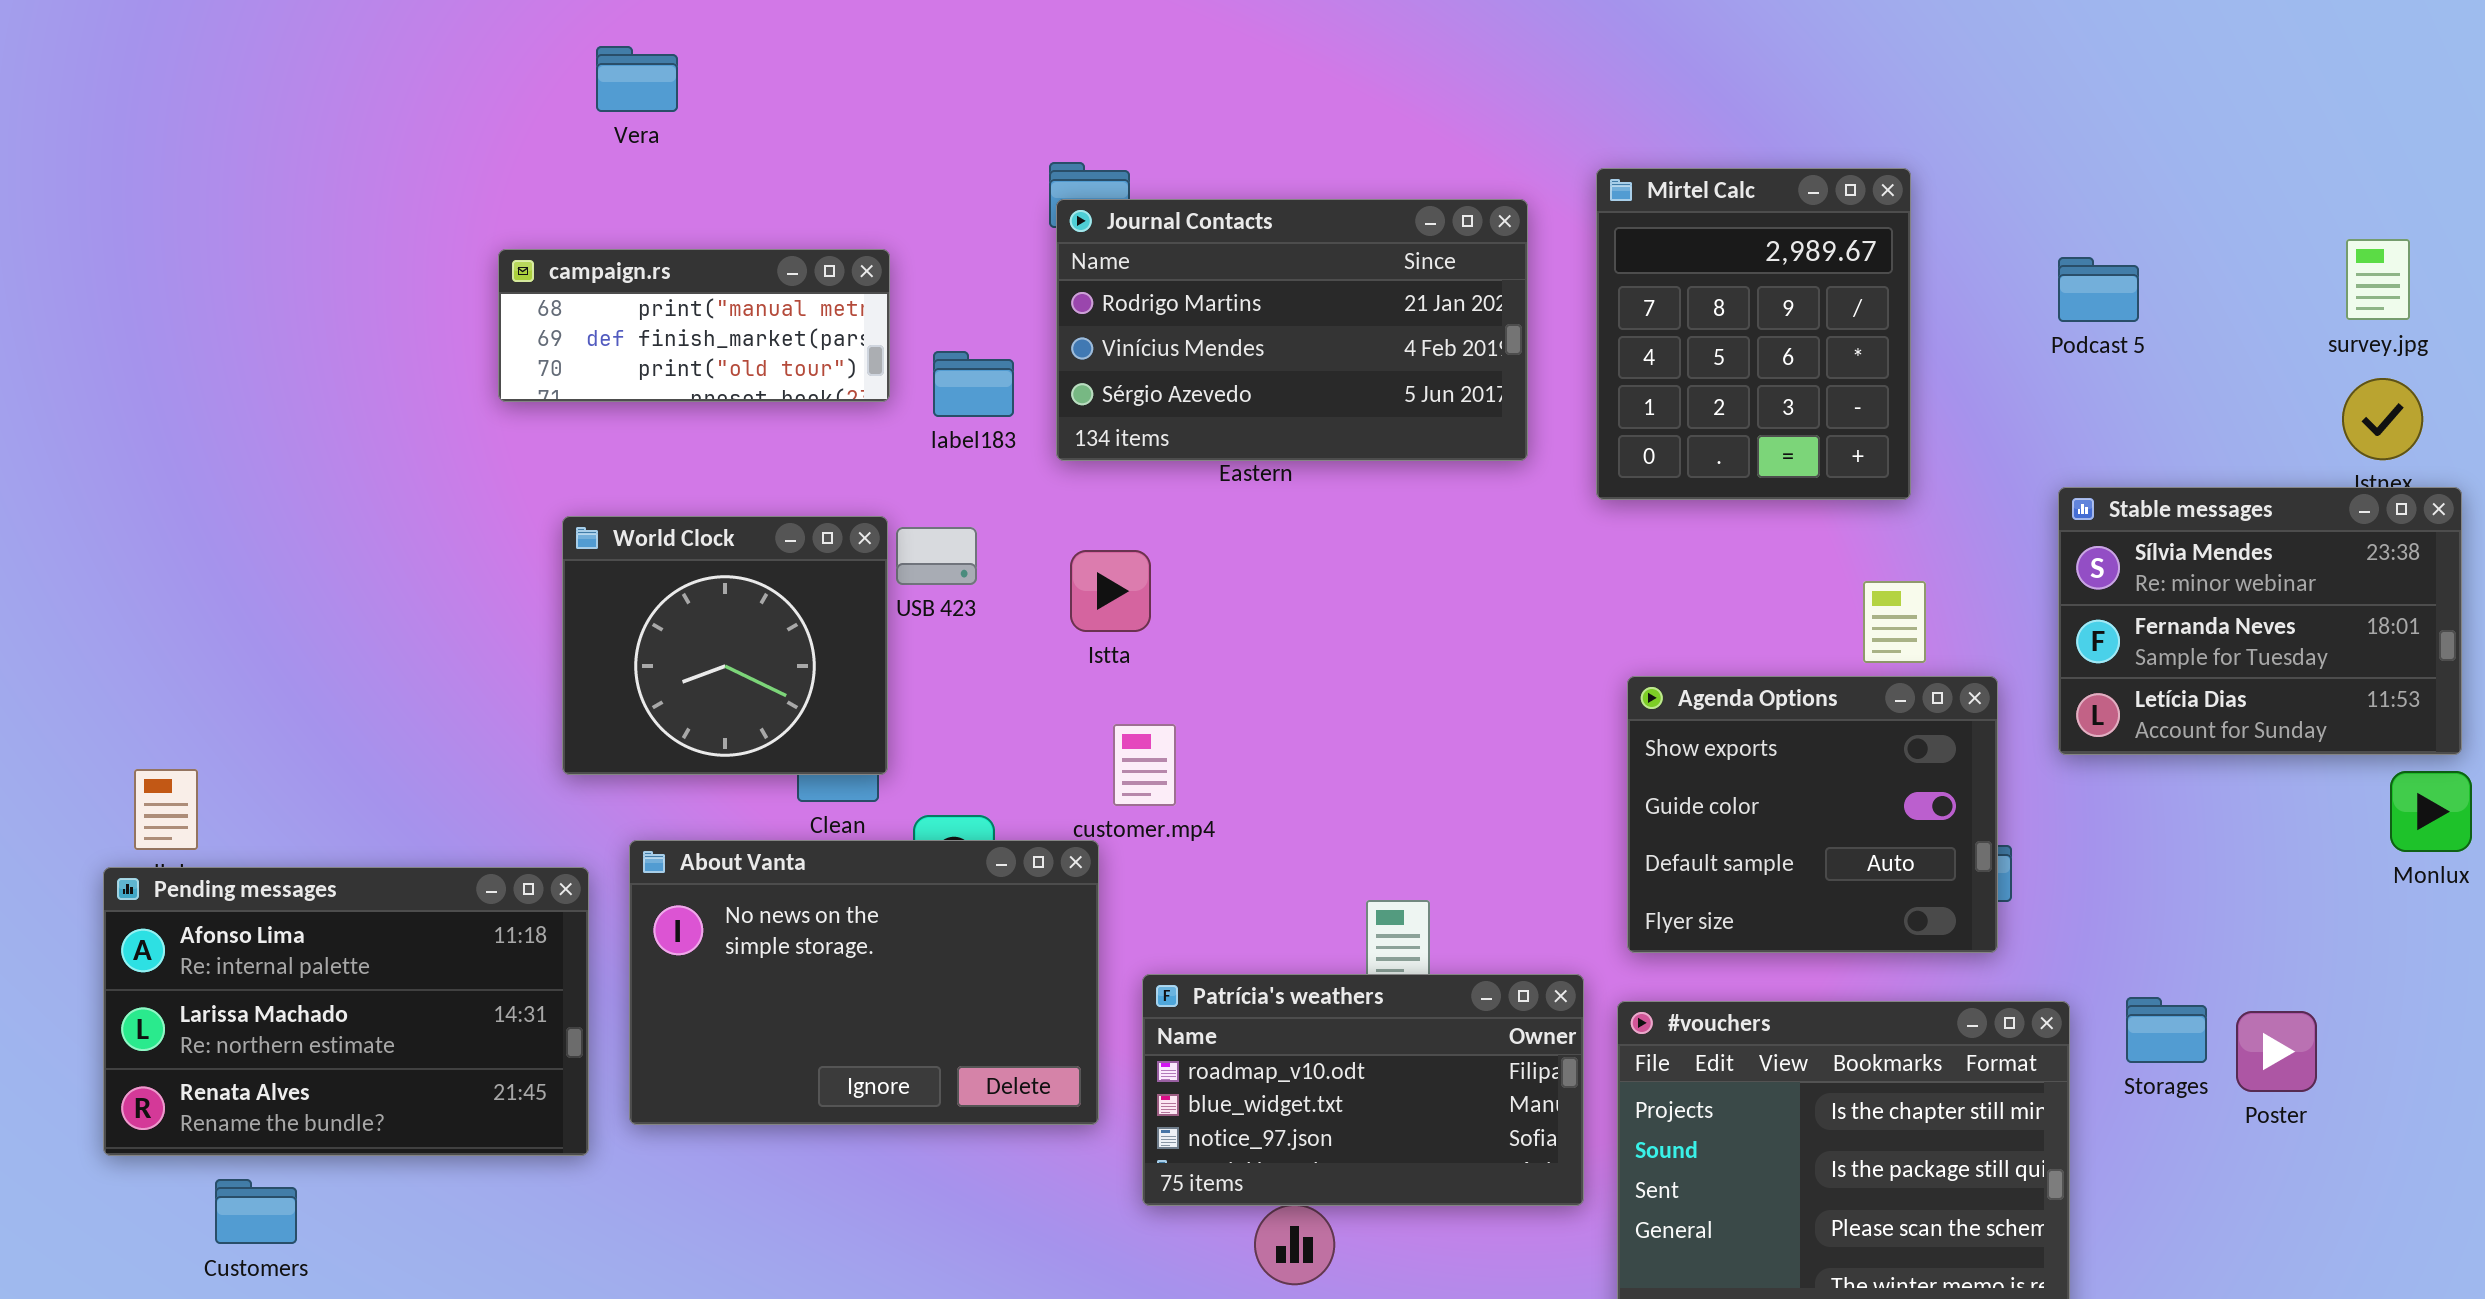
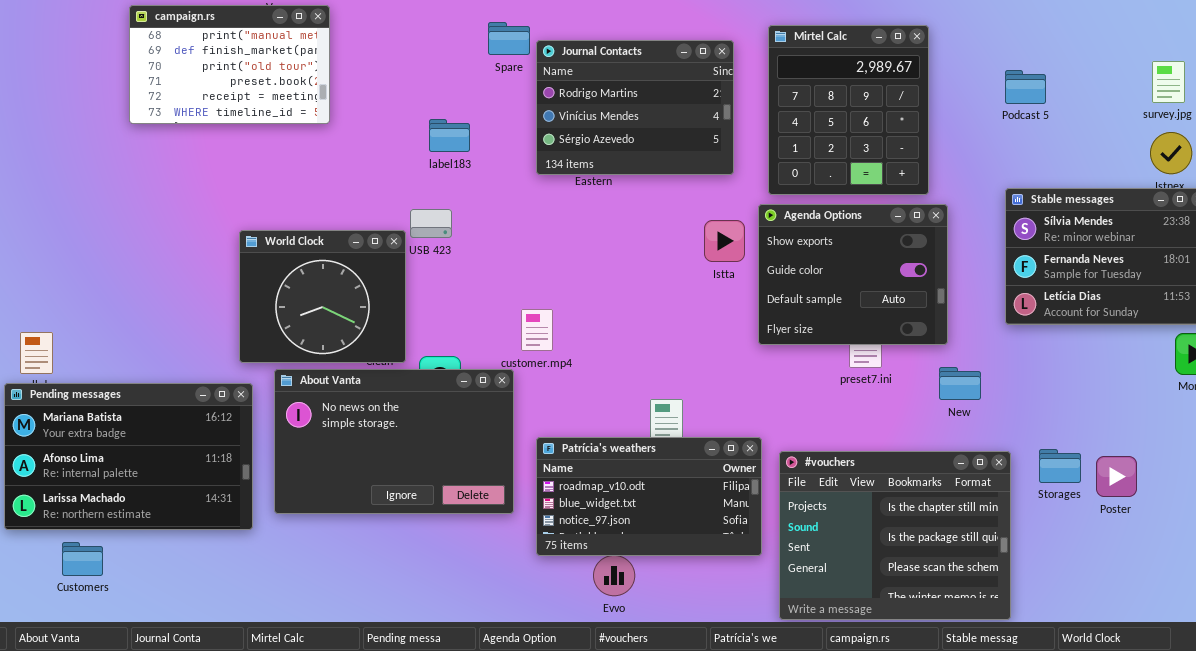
Journal Contacts: [1056,199,1528,461] -> [536,40,734,175], resized
campaign.rs: [498,249,890,402] -> [129,5,330,124], moved, resized
World Clock: [562,516,888,775] -> [239,230,406,363], moved
Istta: [1070,550,1151,632] -> [704,220,745,262], moved
Agenda Options: [1627,676,1998,953] -> [758,204,948,345], moved
Pending messages: [103,867,589,1156] -> [4,383,253,530], scrolled up 1 row

